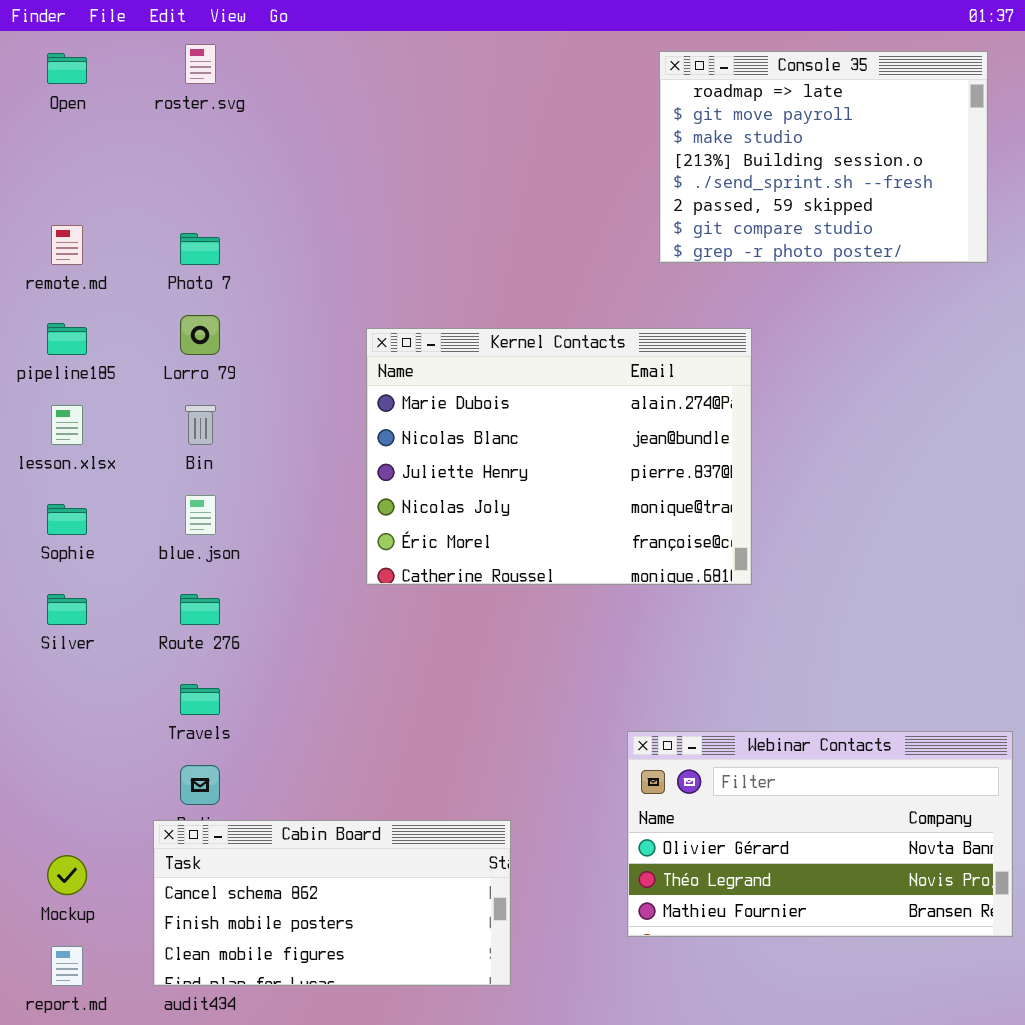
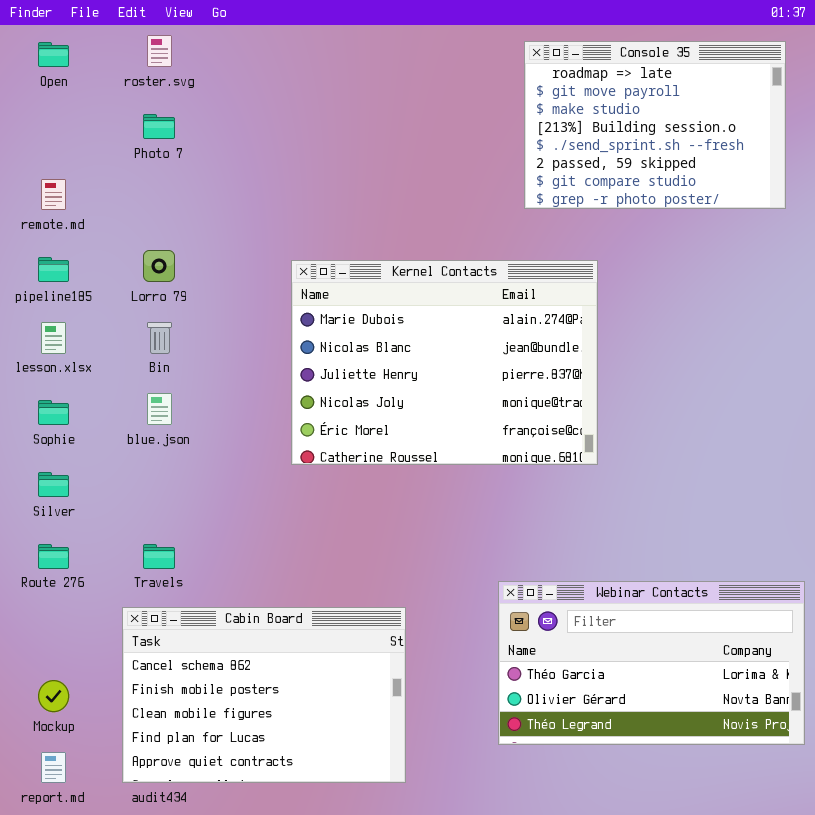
Photo 7: [180,233,220,265] -> [143,114,175,139], moved
Route 276: [180,594,220,625] -> [38,544,69,569], moved
Webinar Contacts: [627,731,1013,937] -> [498,581,805,745], scrolled up 1 row
Cabin Board: [153,820,511,986] -> [122,607,406,783], resized

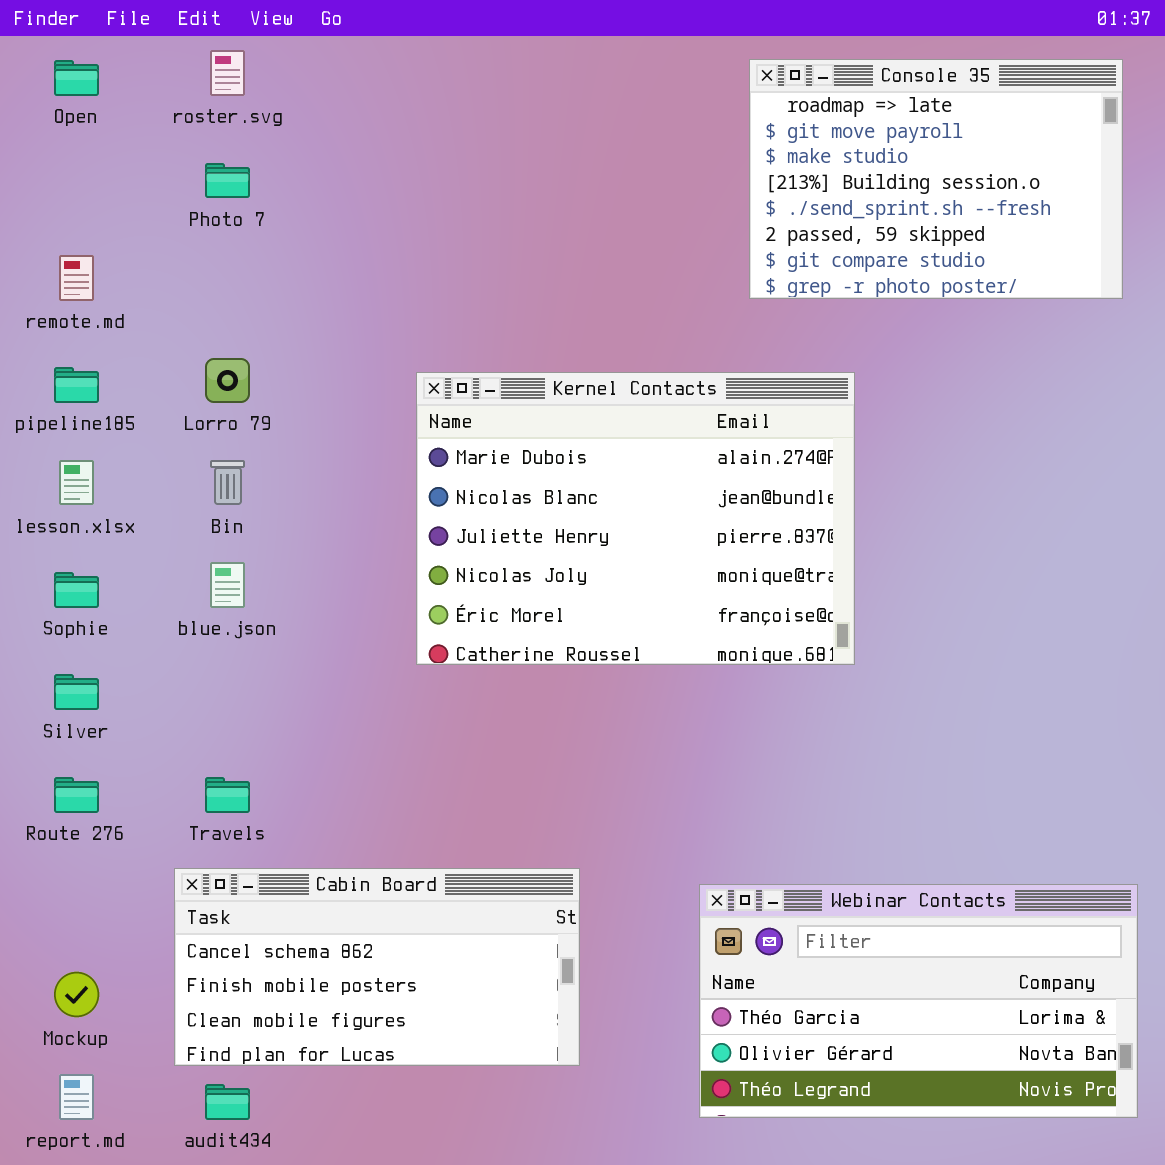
Webinar Contacts: [498,581,805,745] -> [699,884,1138,1118], moved
Cabin Board: [122,607,406,783] -> [174,868,580,1066], resized

